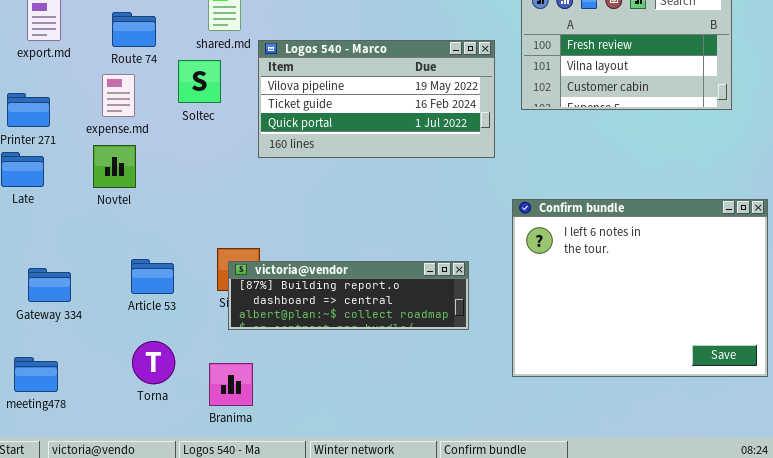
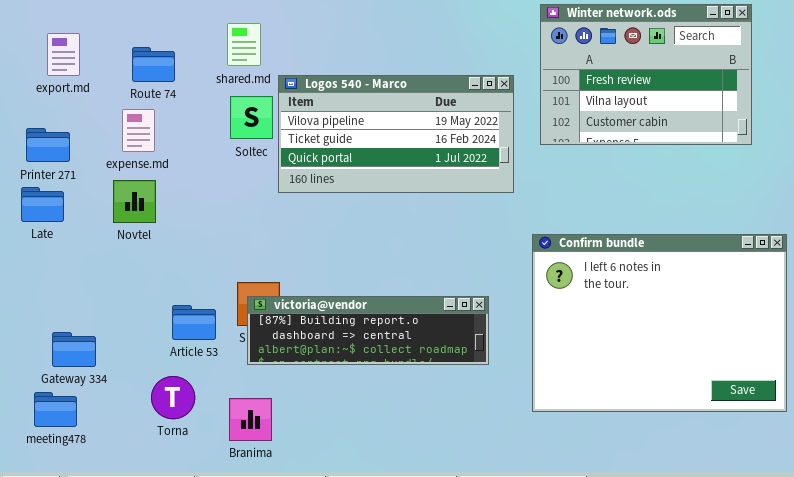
Soltec: [178,60,221,103] -> [230,96,273,139], moved
Article 53: [131,259,174,294] -> [172,305,216,340], moved
Gateway 334: [28,268,71,302] -> [52,332,96,367], moved

